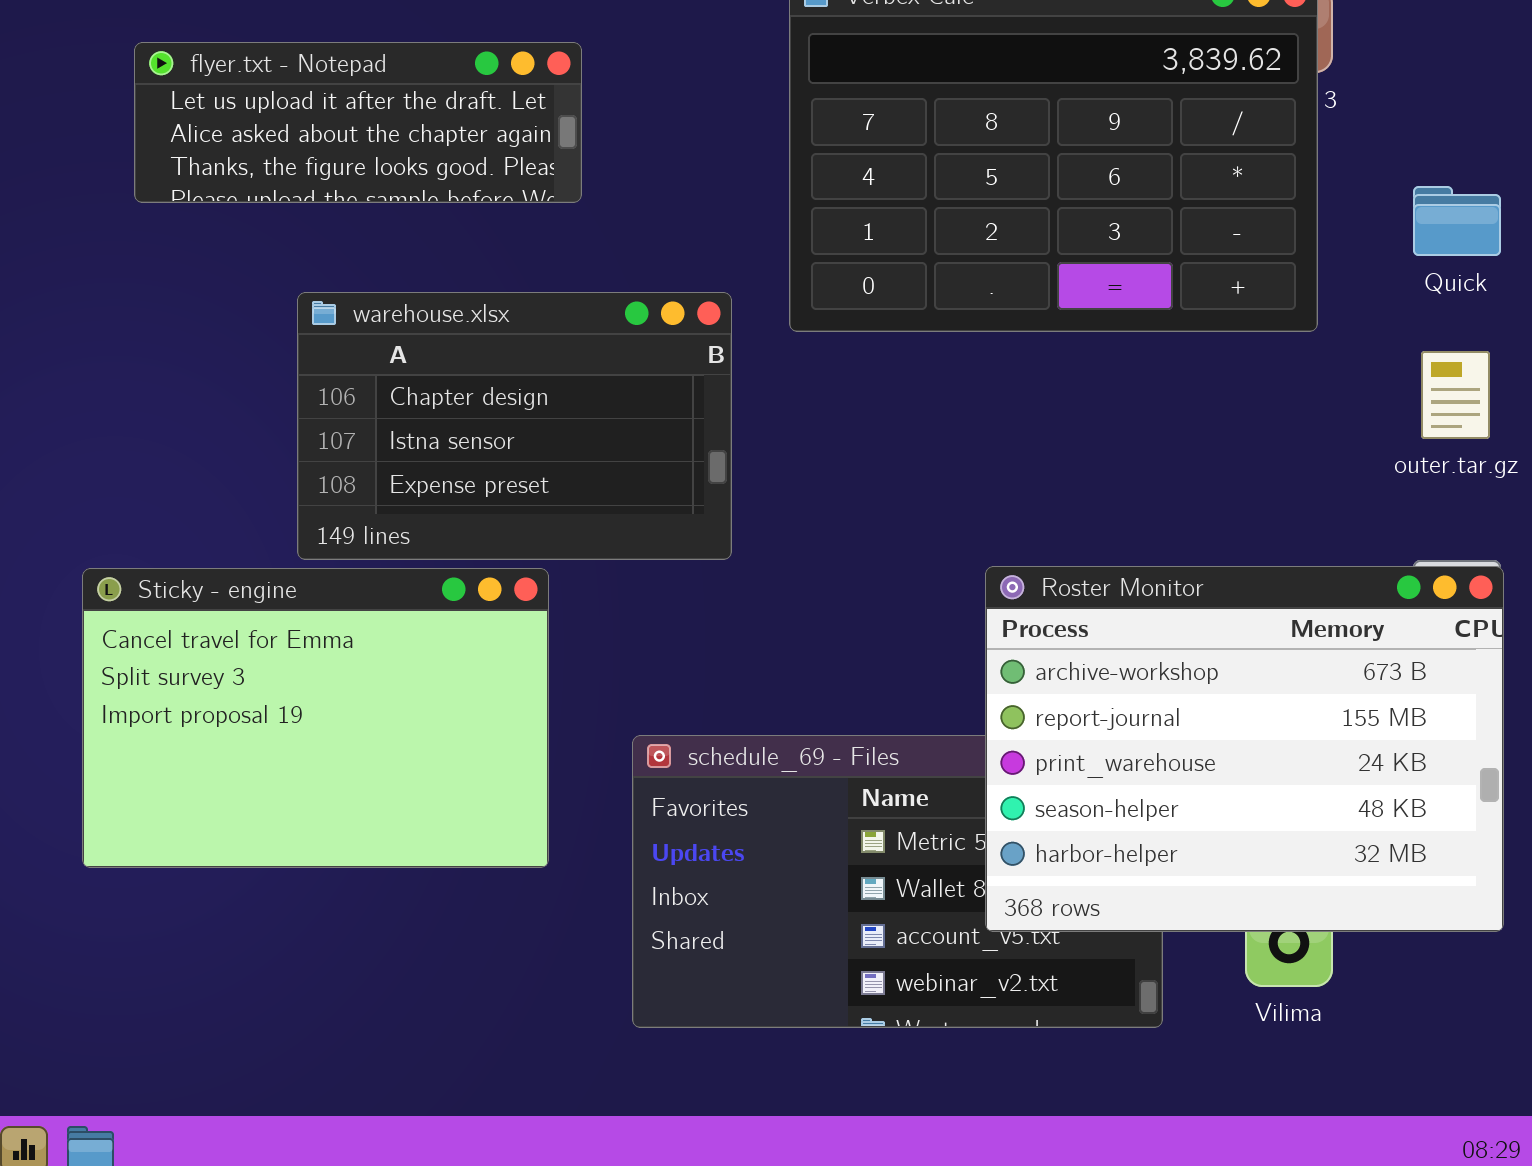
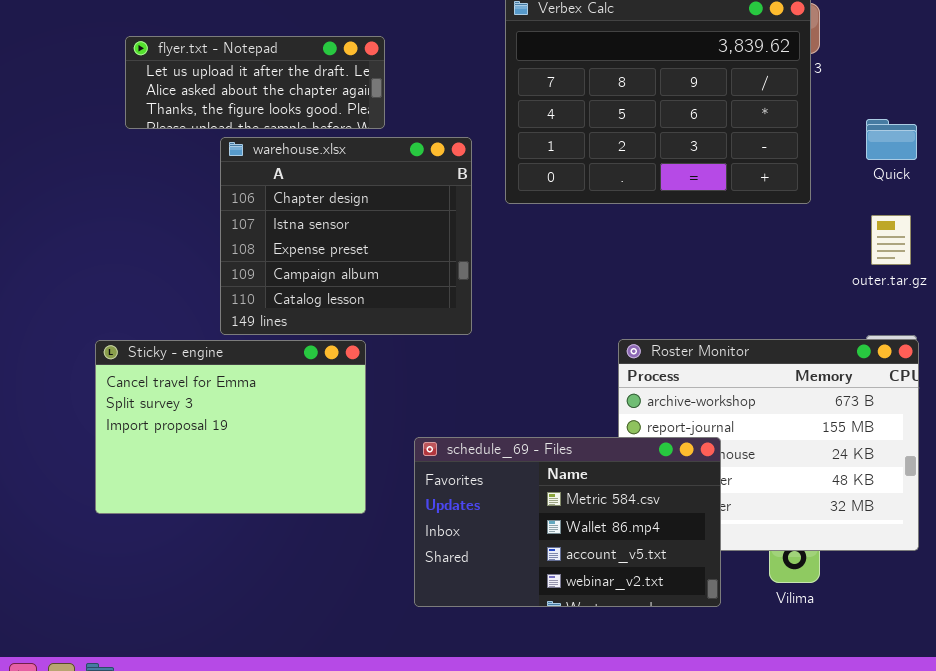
warehouse.xlsx: [297,292,732,560] -> [220,137,472,335], resized
schedule_69 - Files: [632,735,1163,1028] -> [414,437,721,607], raised

